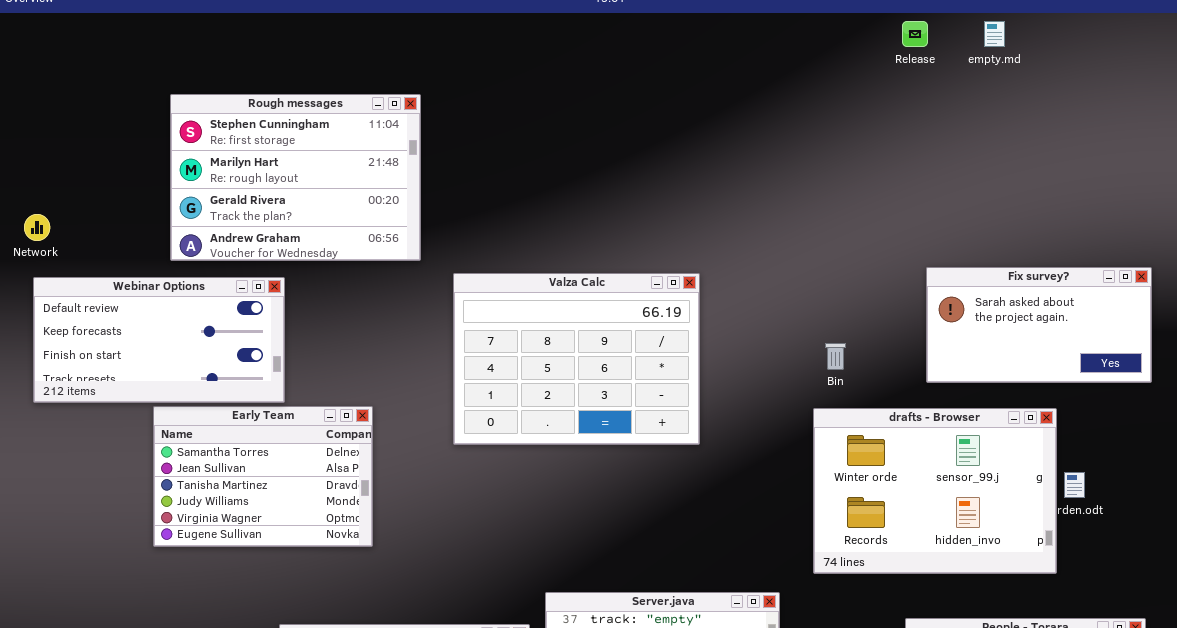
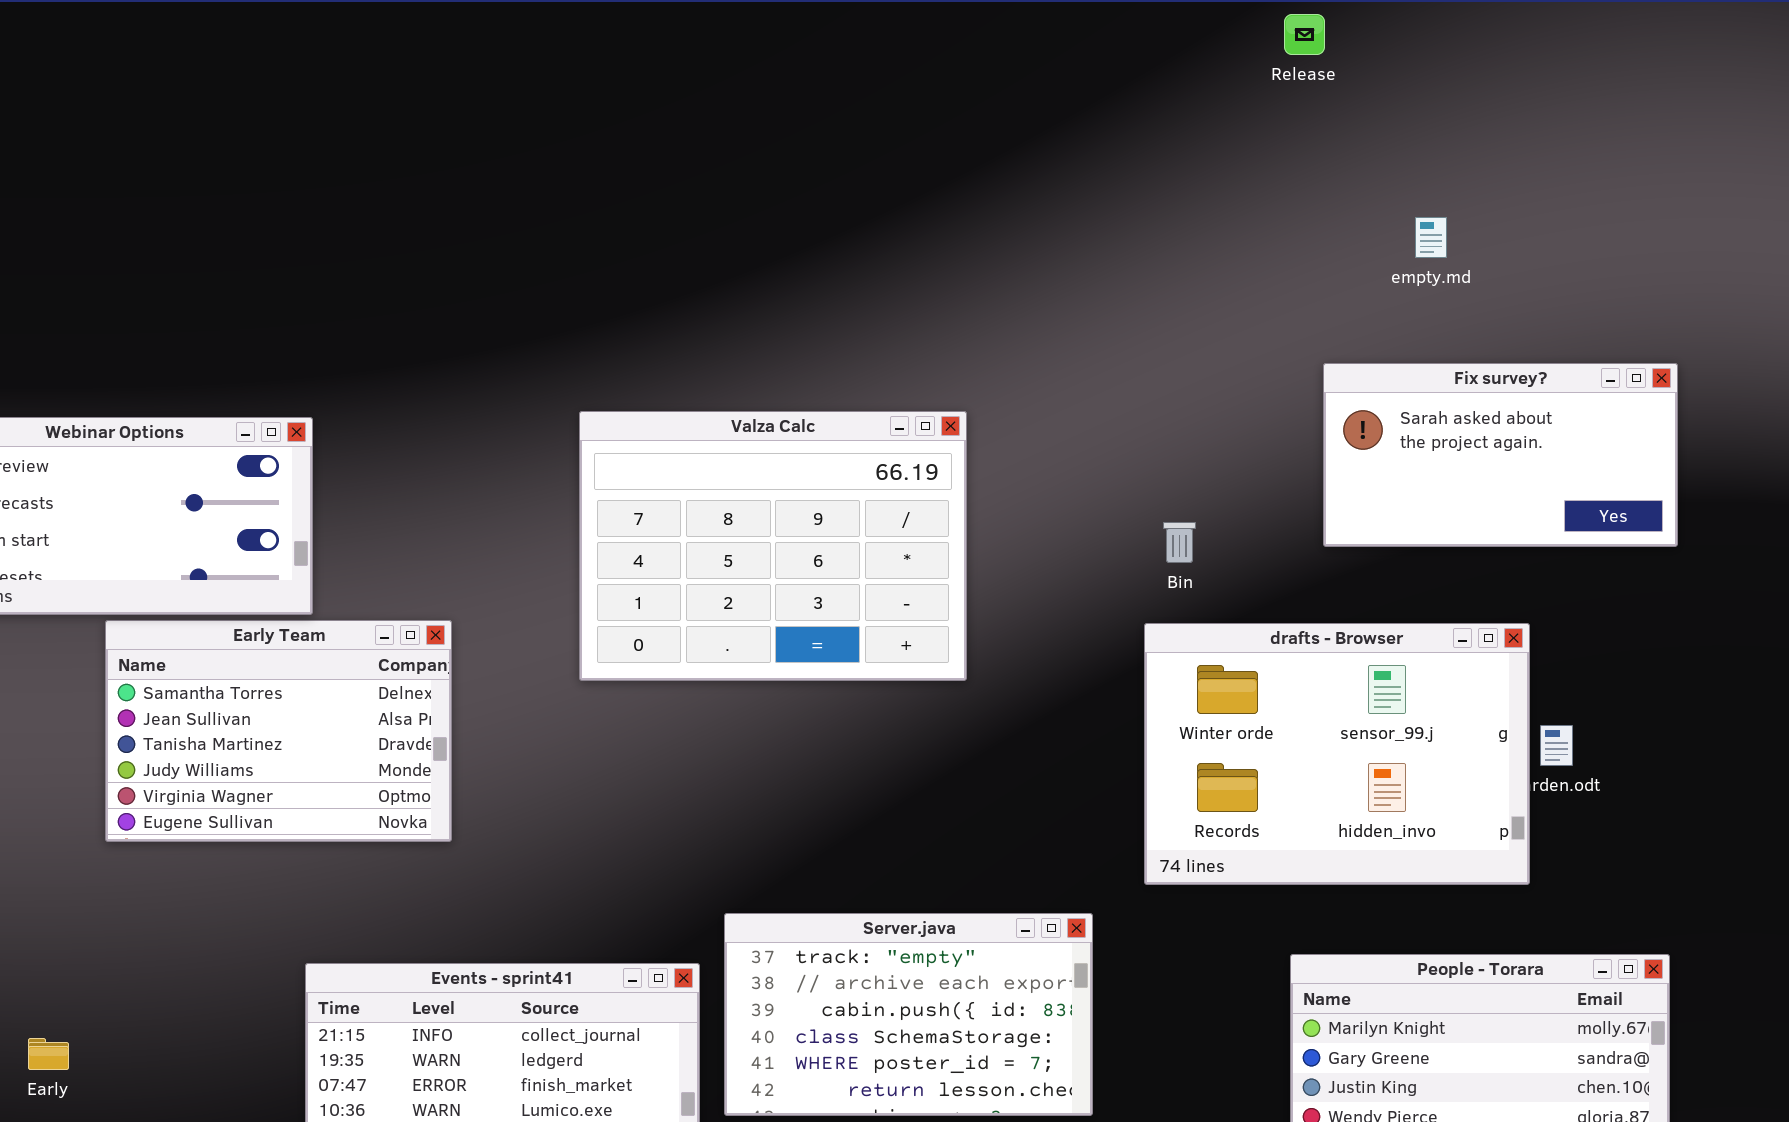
empty.md: [984,21,1005,47] -> [1415,217,1447,258], moved
Rough messages: [170,94,421,261] -> none, closed
Fix survey?: [926,267,1152,383] -> [1323,363,1678,547], moved

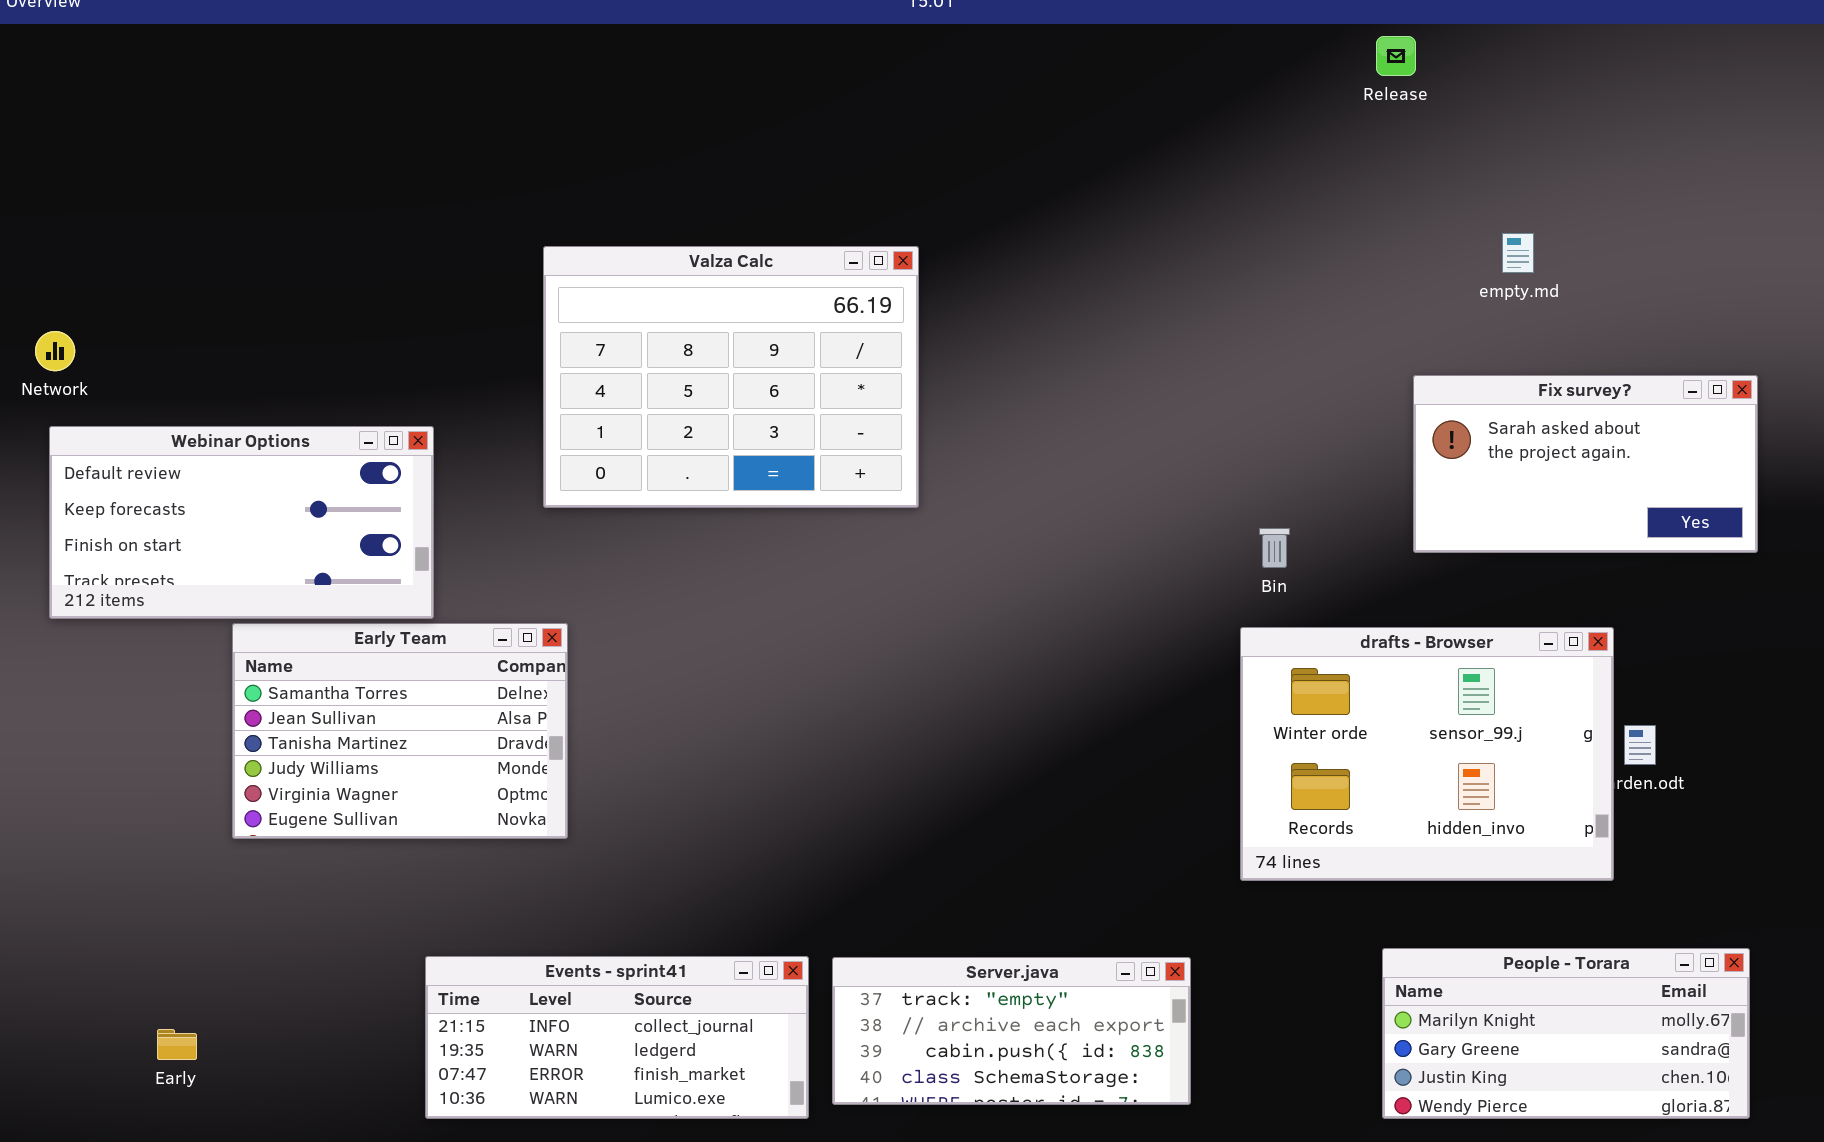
Valza Calc: [579,411,967,681] -> [543,246,919,508], moved
Server.java: [724,913,1093,1116] -> [832,957,1191,1105], resized

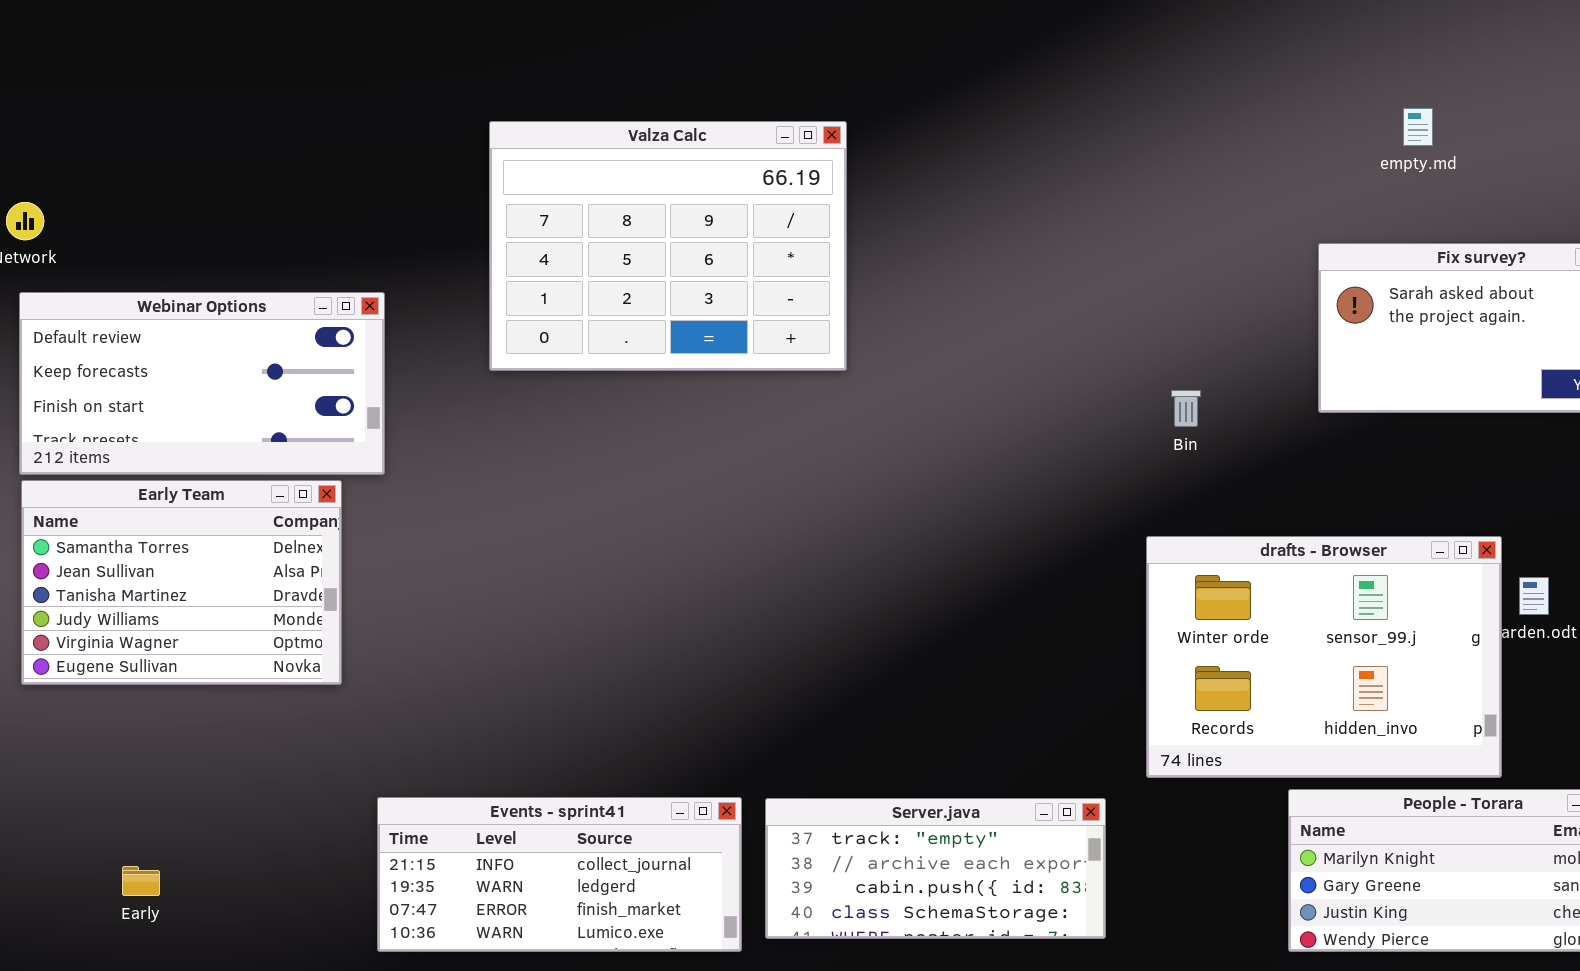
Early Team: [232,623,568,839] -> [21,480,342,685], moved
drafts - Browser: [1240,627,1614,881] -> [1146,536,1502,778], moved

